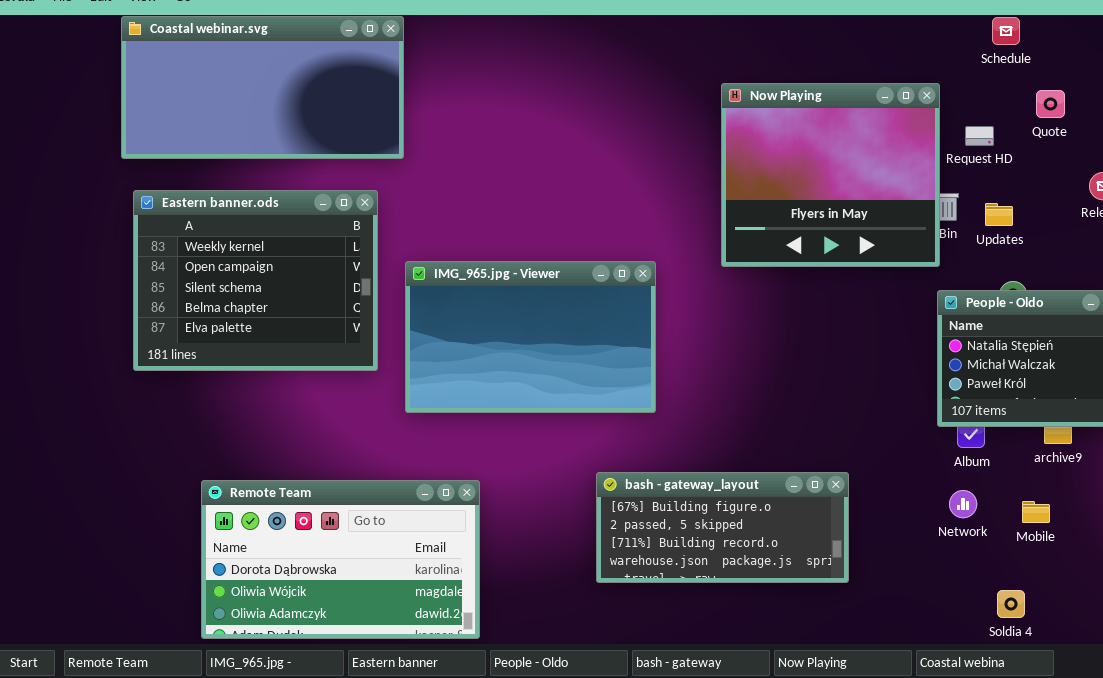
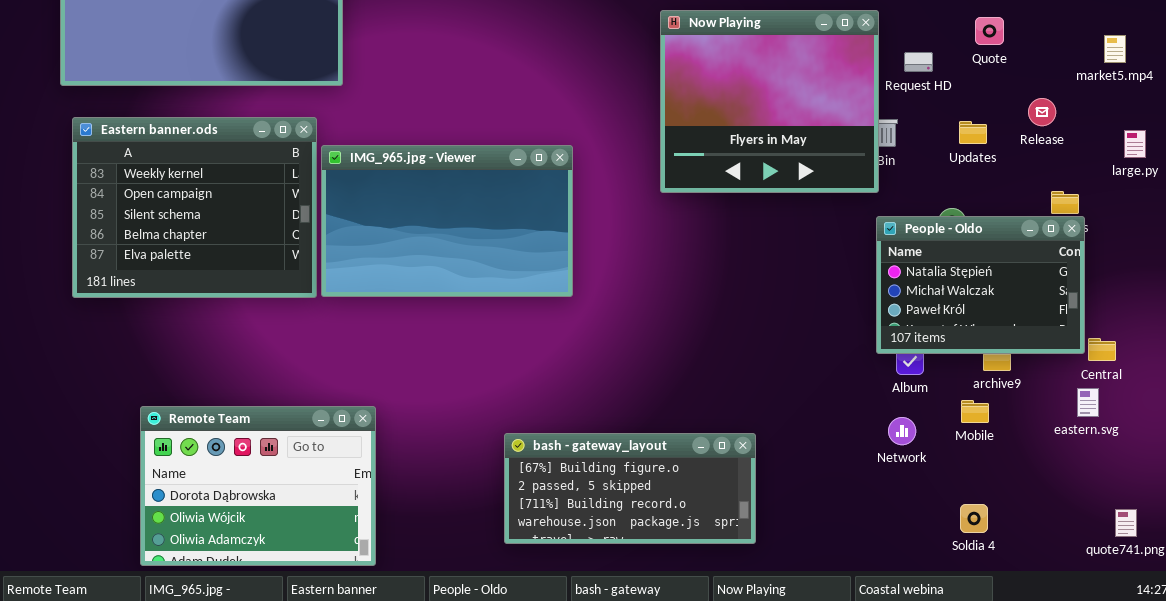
Updates: [985,203,1013,226] -> [959,121,987,144], moved
IMG_965.jpg - Viewer: [405,261,656,413] -> [321,145,573,297], moved
bash - gateway_layout: [596,472,849,583] -> [504,433,756,544], moved
Remote Team: [201,480,480,639] -> [140,406,376,566], resized
Mobile: [1022,501,1050,523] -> [961,400,989,423], moved
Soldia 4: [997,590,1025,618] -> [960,504,988,533], moved

